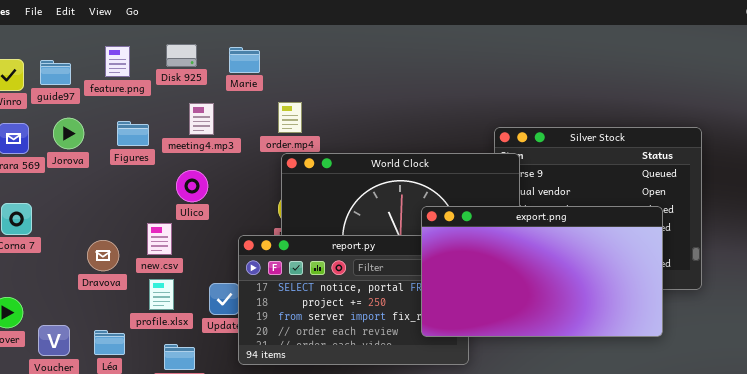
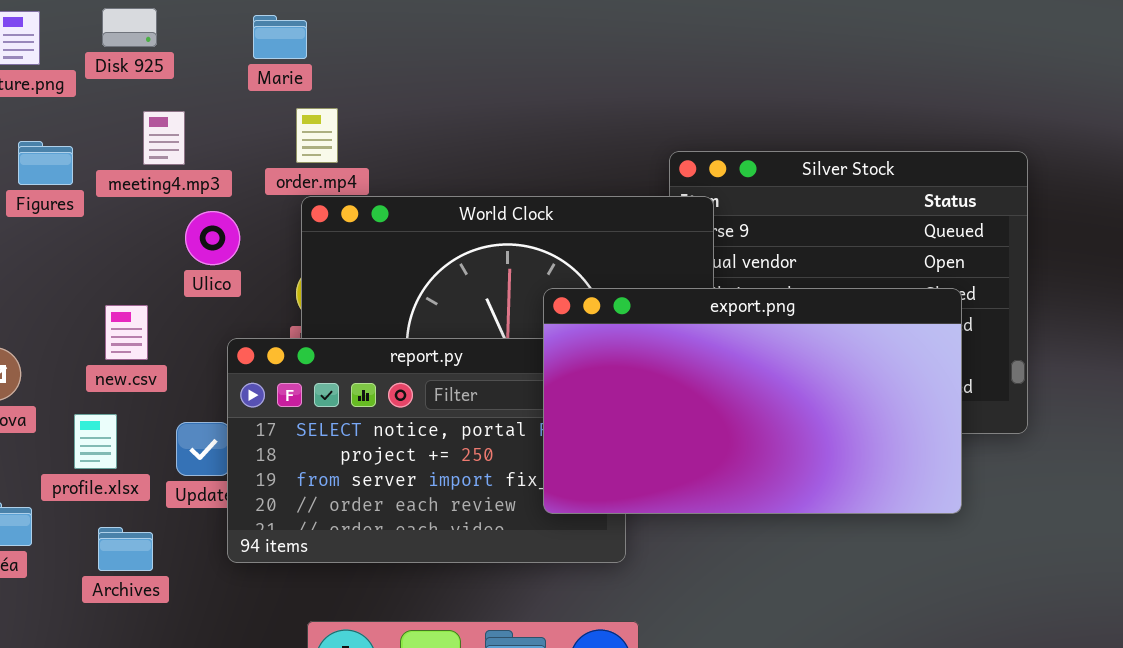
Marie: [229,47,260,73] -> [253,15,307,59], moved
Ulico: [176,170,208,202] -> [185,211,240,265], moved
new.csv: [147,223,172,255] -> [105,305,148,360], moved

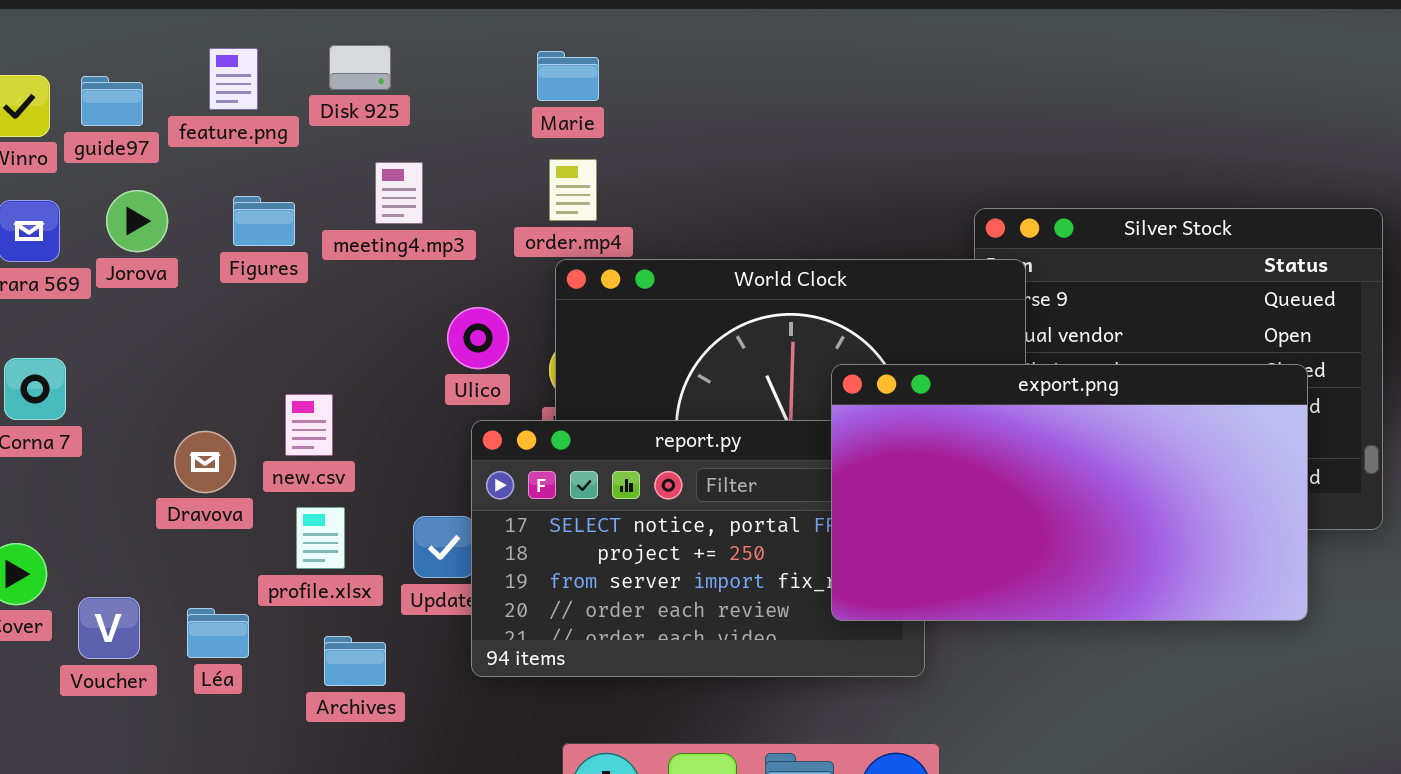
Marie: [253,15,307,59] -> [537,51,599,101], moved
Ulico: [185,211,240,265] -> [447,307,509,369], moved
new.csv: [105,305,148,360] -> [285,394,333,456], moved

